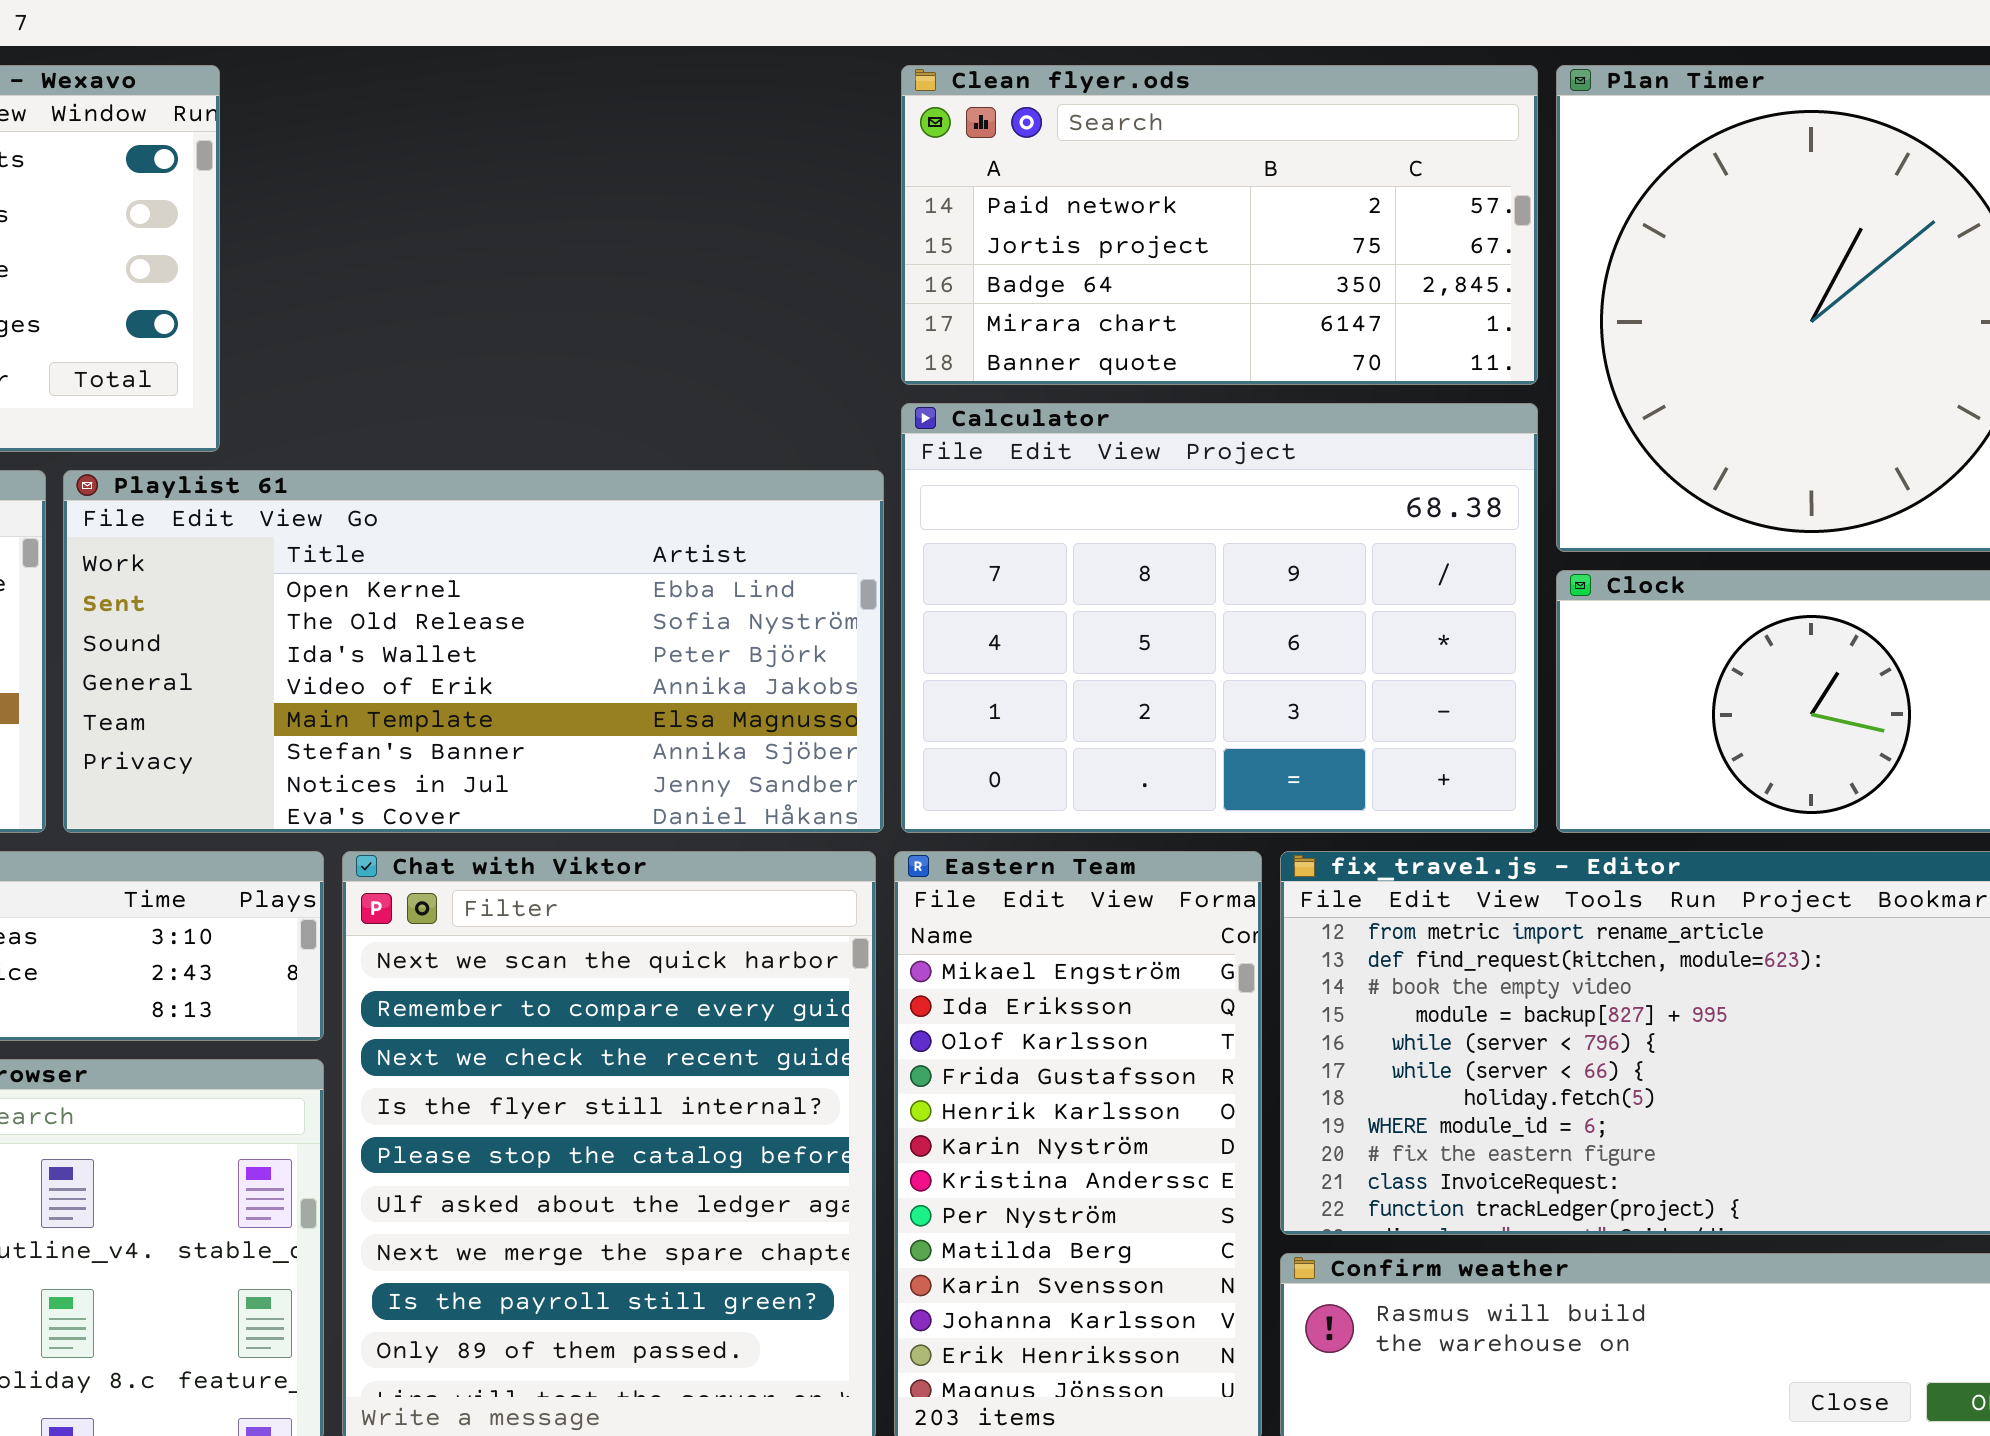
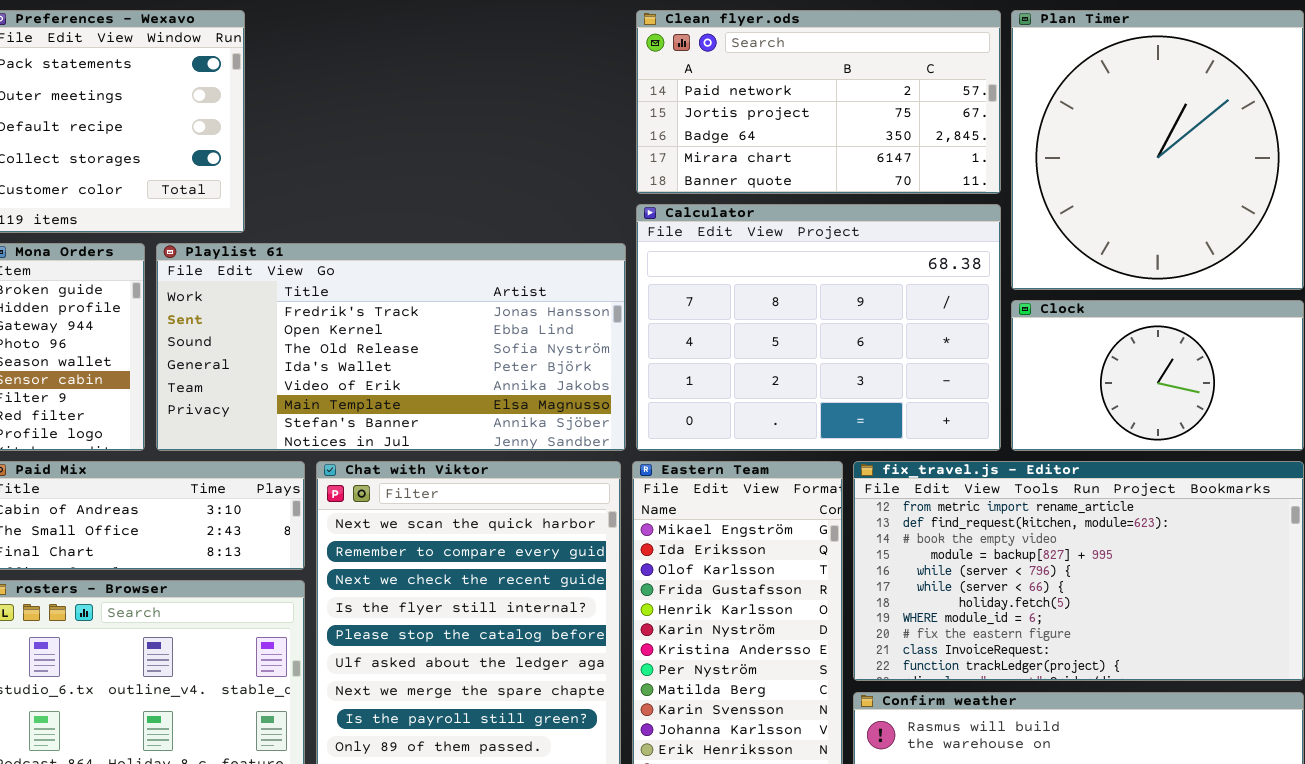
Playlist 61: [63,470,884,833] -> [156,243,626,451], scrolled up 1 row

